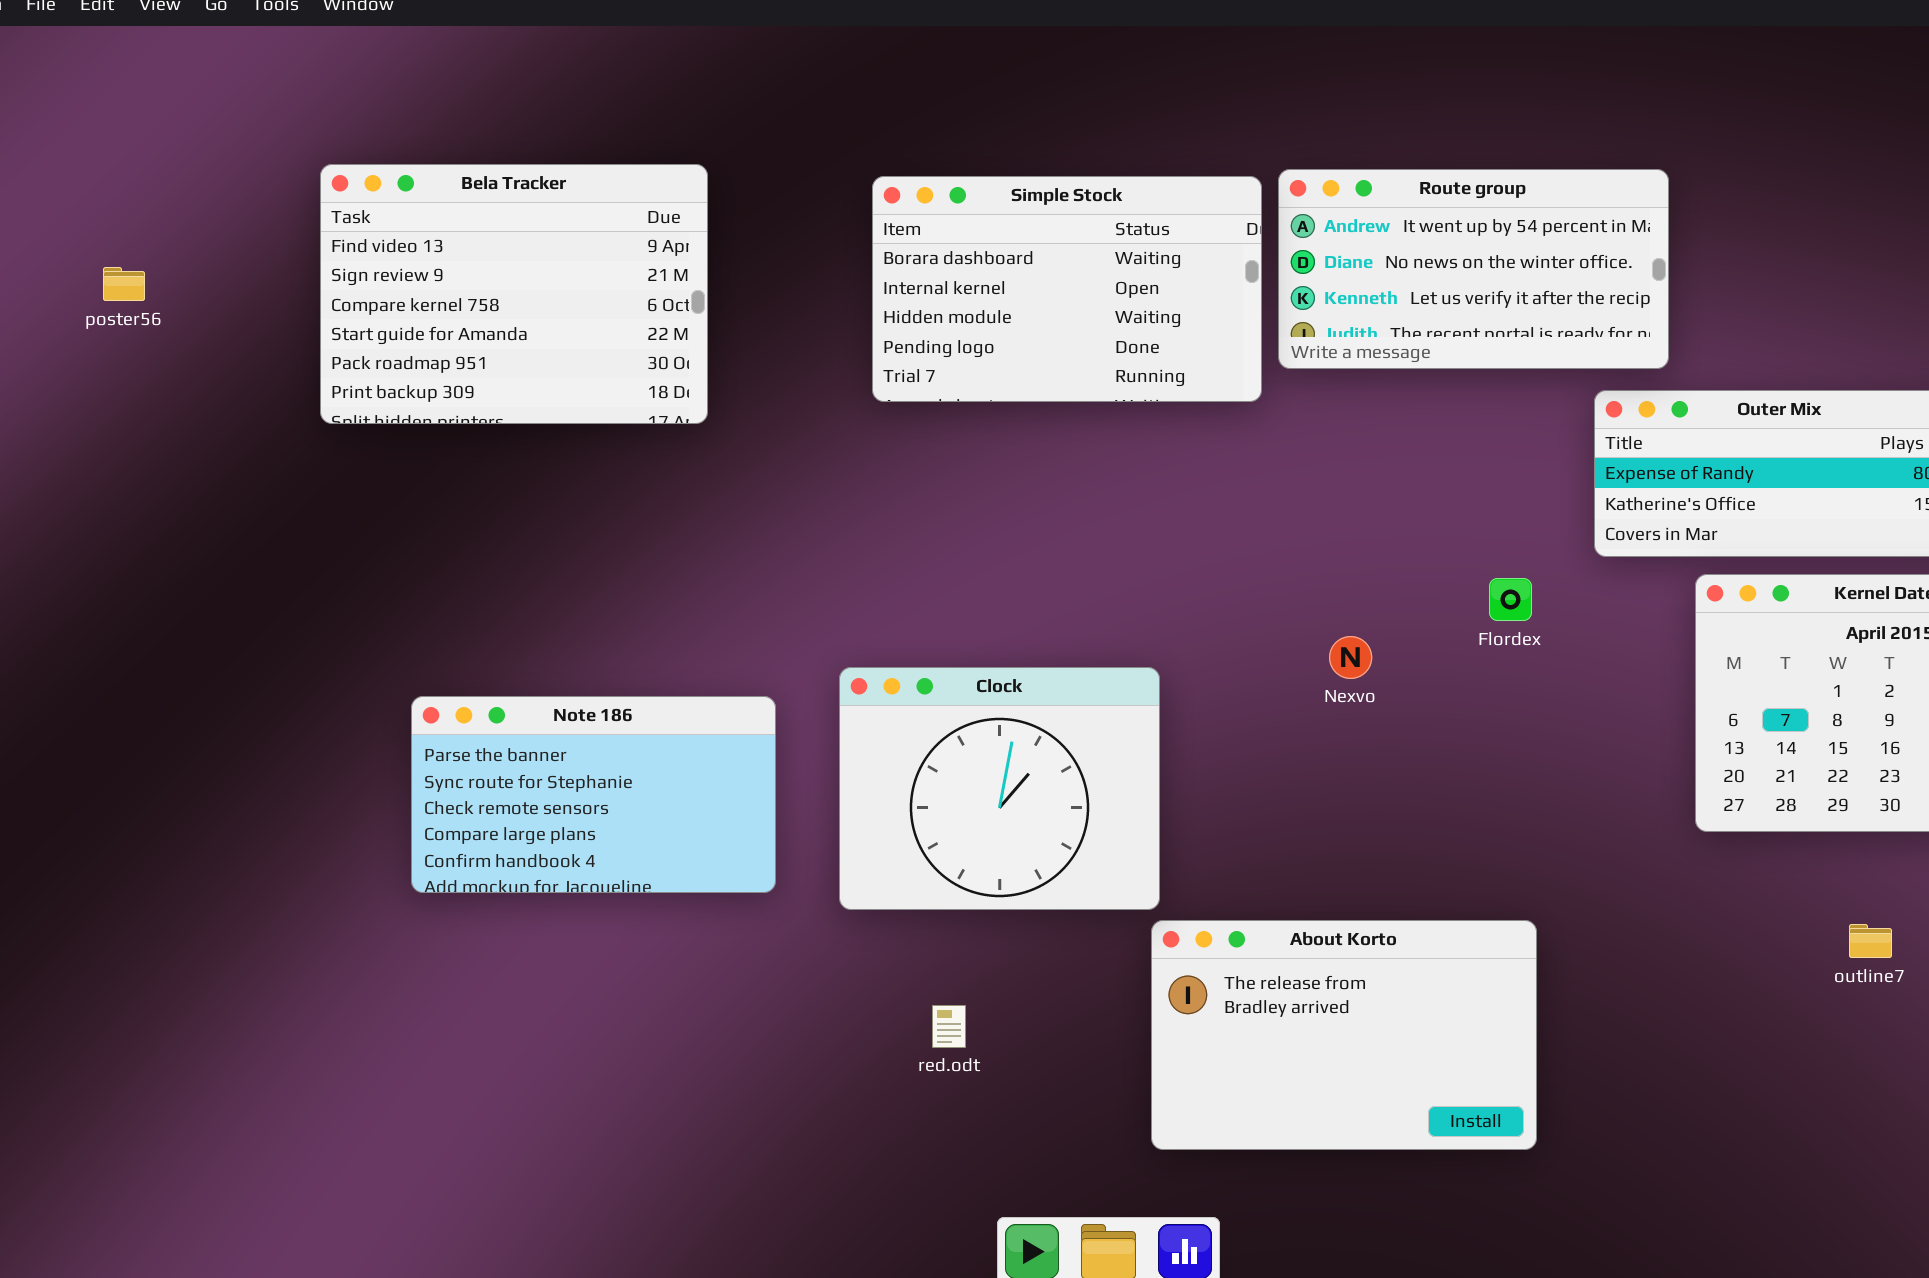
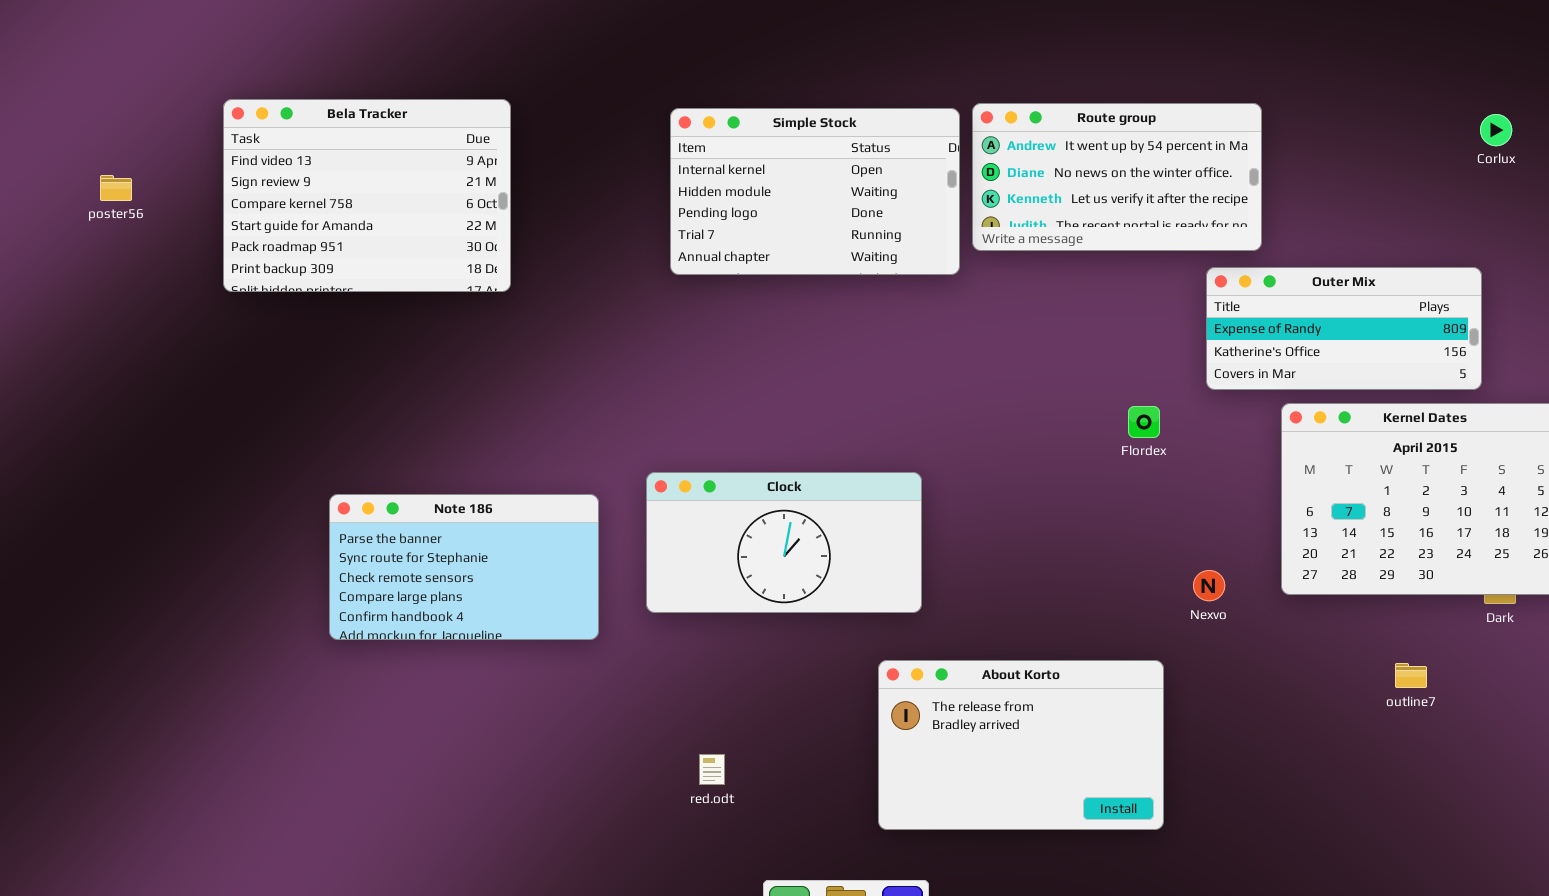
Bela Tracker: [320,164,708,424] -> [223,99,511,292], moved
Simple Stock: [872,176,1262,402] -> [670,108,960,275], scrolled down 1 row
Nexvo: [1329,636,1372,679] -> [1193,570,1225,601], moved
Clock: [839,667,1160,910] -> [646,472,922,613], resized
red.odt: [932,1005,966,1048] -> [699,754,725,785], moved

